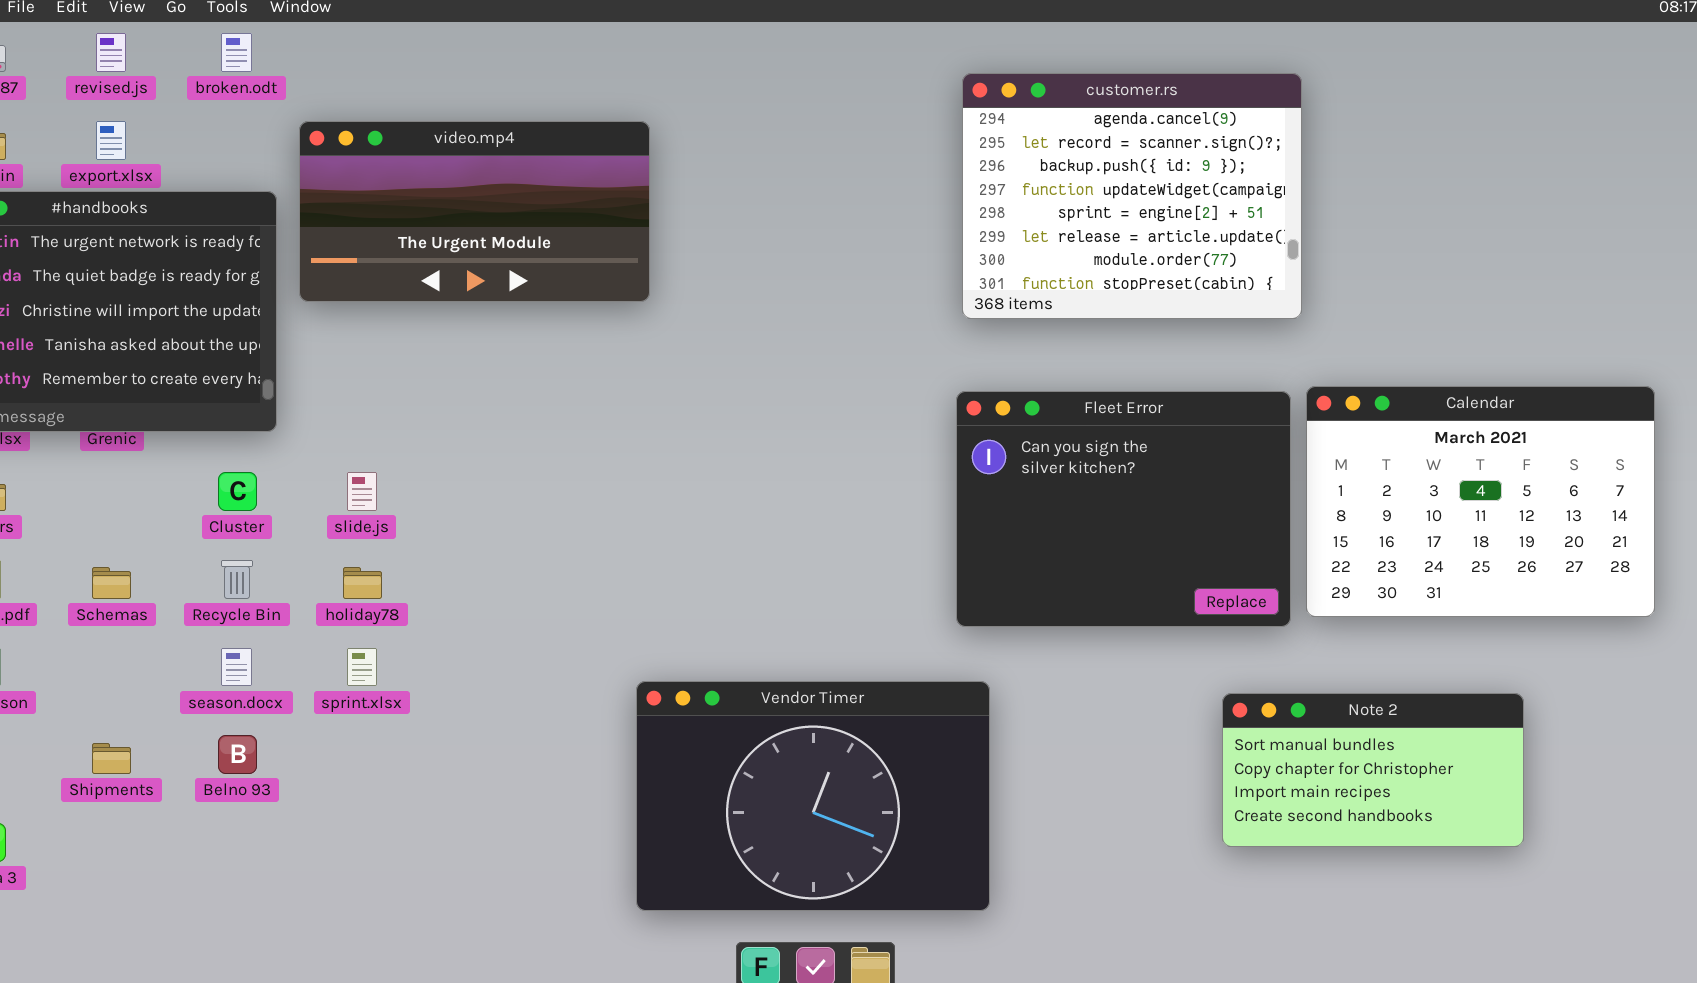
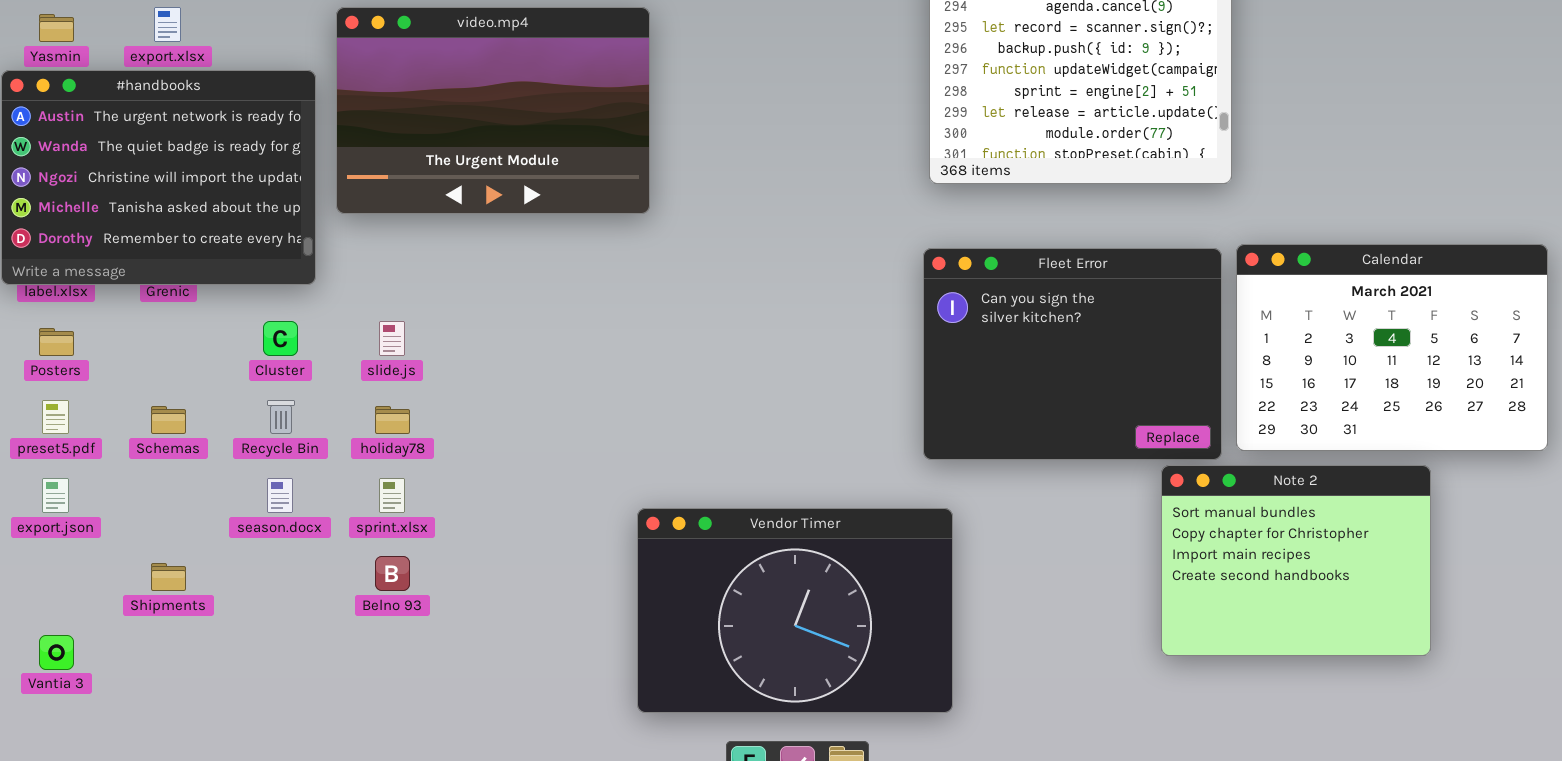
video.mp4: [299,121,650,302] -> [336,7,650,214], resized
Note 2: [1222,693,1524,847] -> [1161,465,1431,656], resized
Belno 93: [218,735,257,774] -> [375,556,410,591], moved

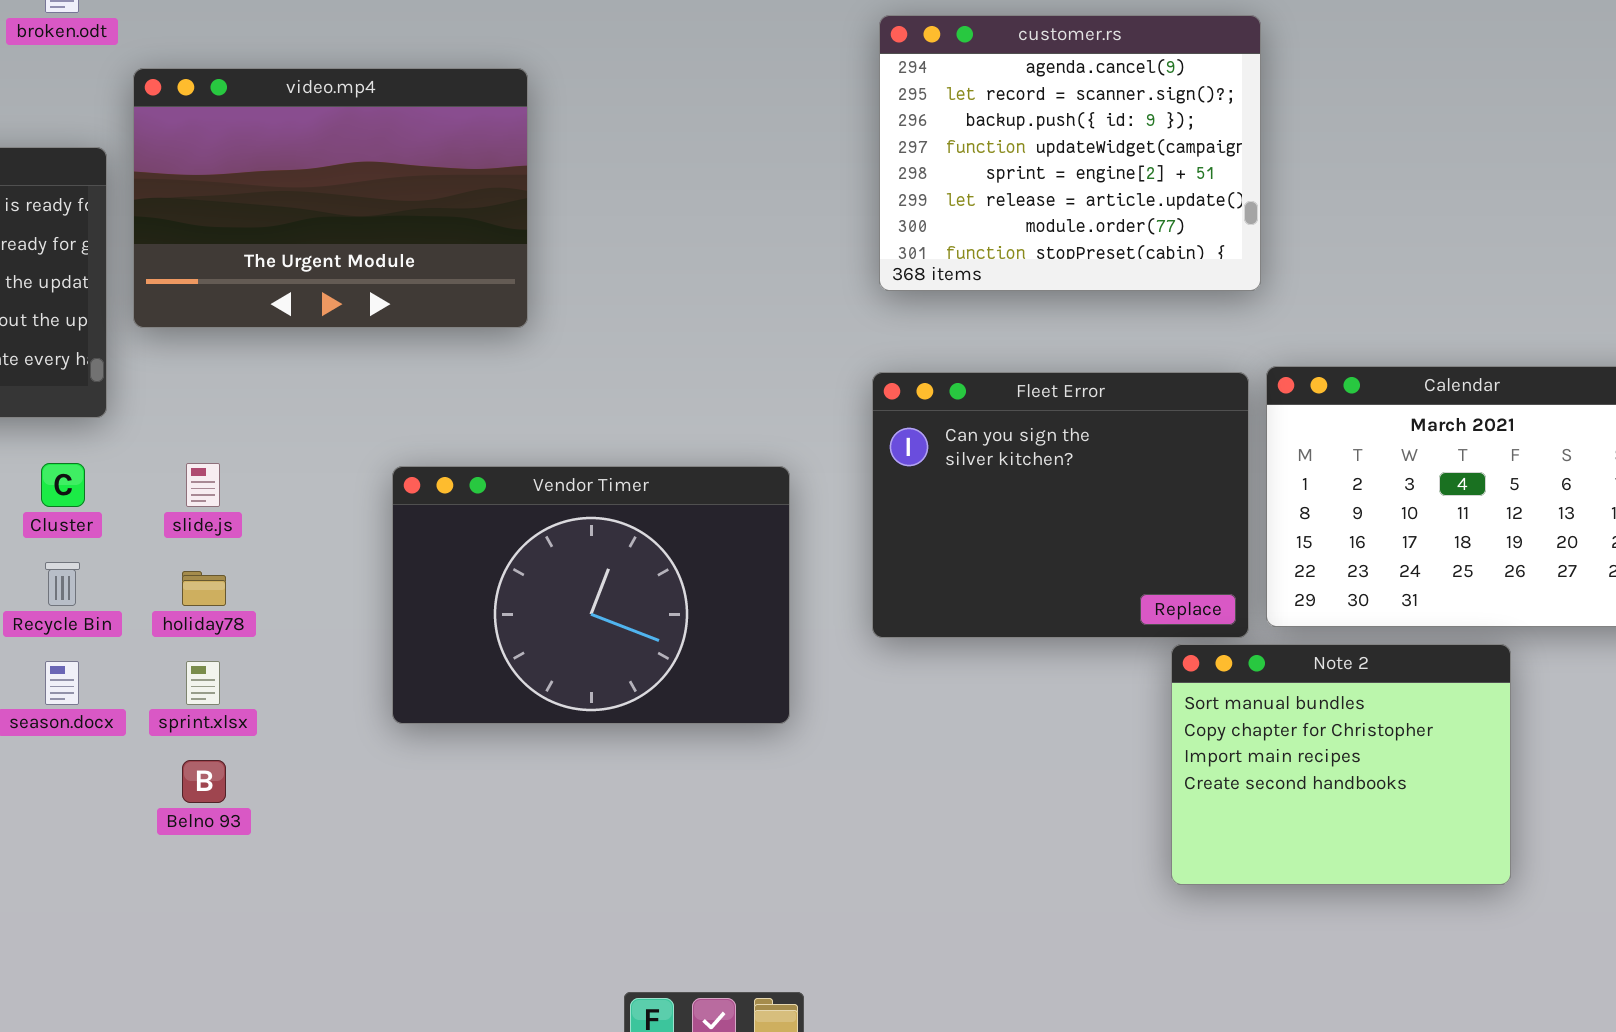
Vendor Timer: [637,508,953,713] -> [392,466,790,724], moved

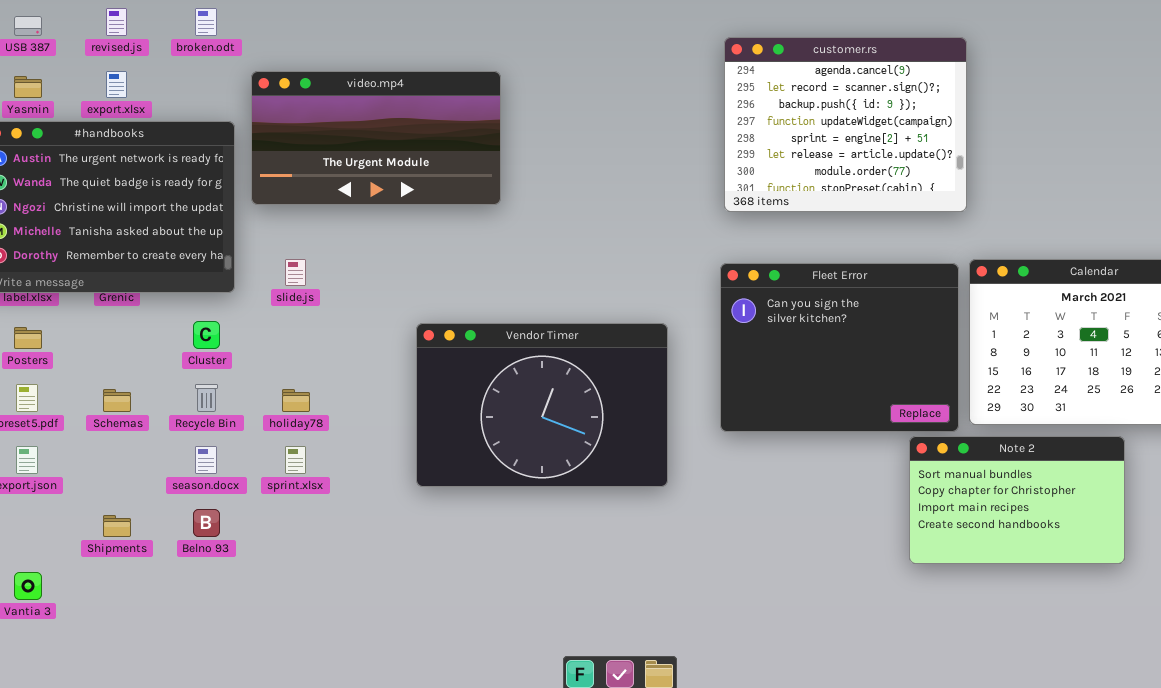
video.mp4: [133,68,528,328] -> [251,71,501,205], resized
slide.js: [186,463,220,507] -> [285,259,306,286], moved
Note 2: [1171,644,1511,885] -> [909,436,1125,564], resized
Belno 93: [182,760,226,803] -> [193,509,220,537], moved

